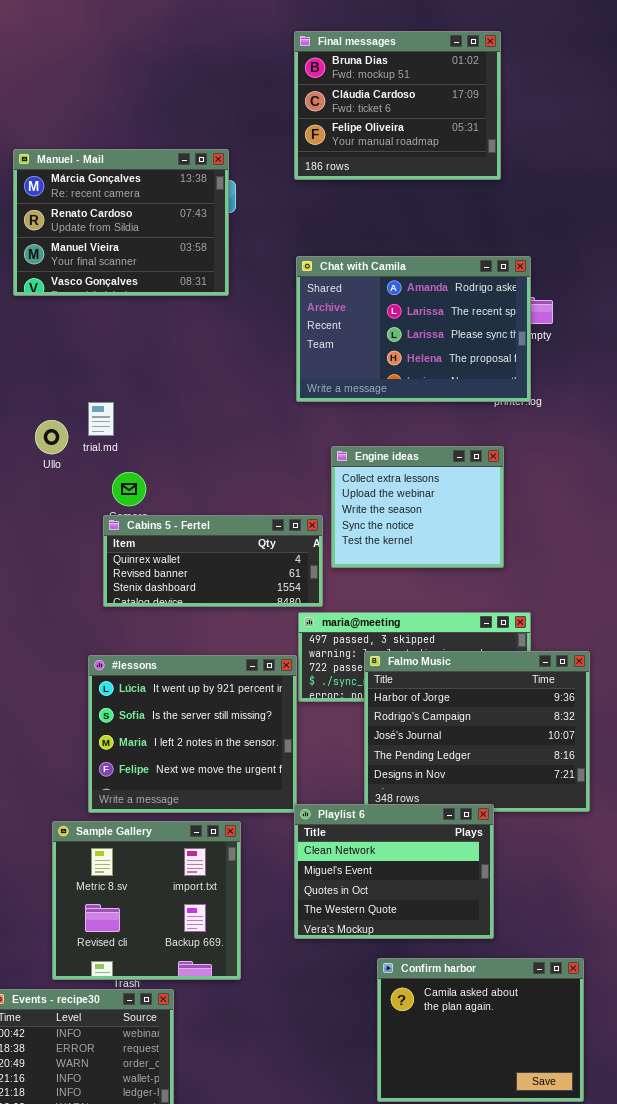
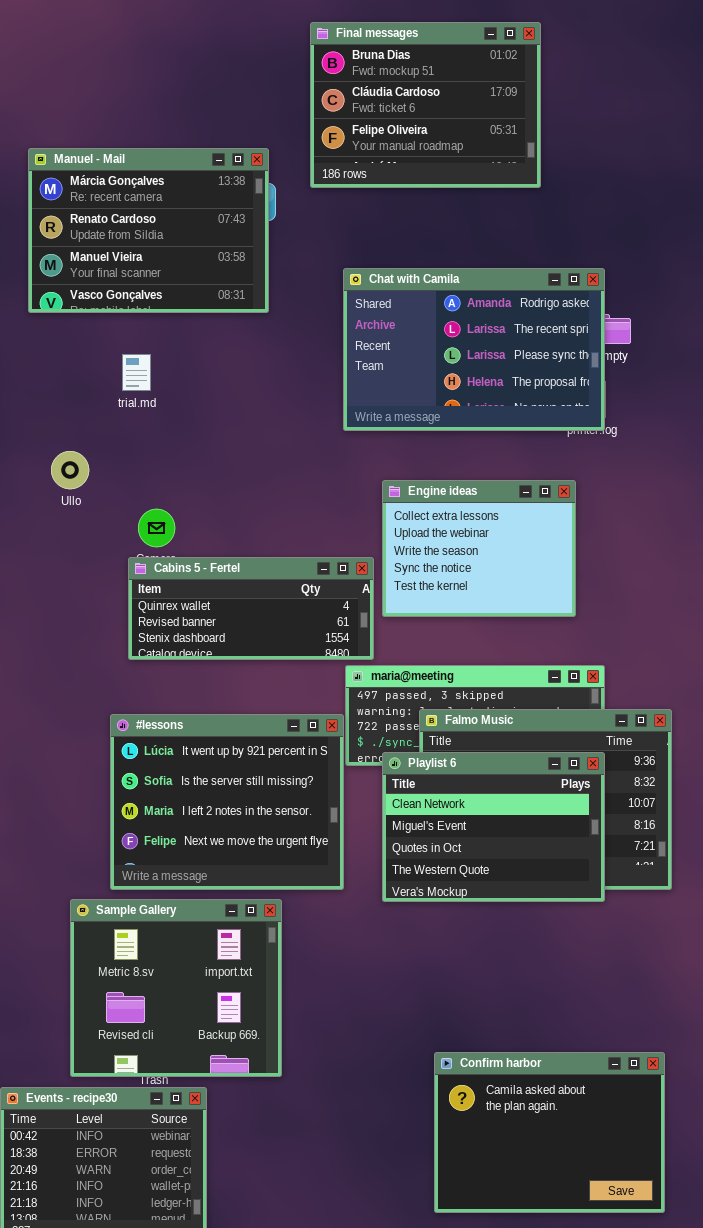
Final messages: [294,31,501,180] -> [310,22,541,188], moved
trial.md: [88,402,114,436] -> [122,354,151,391], moved
Playlist 6: [294,804,494,939] -> [382,752,605,902], moved

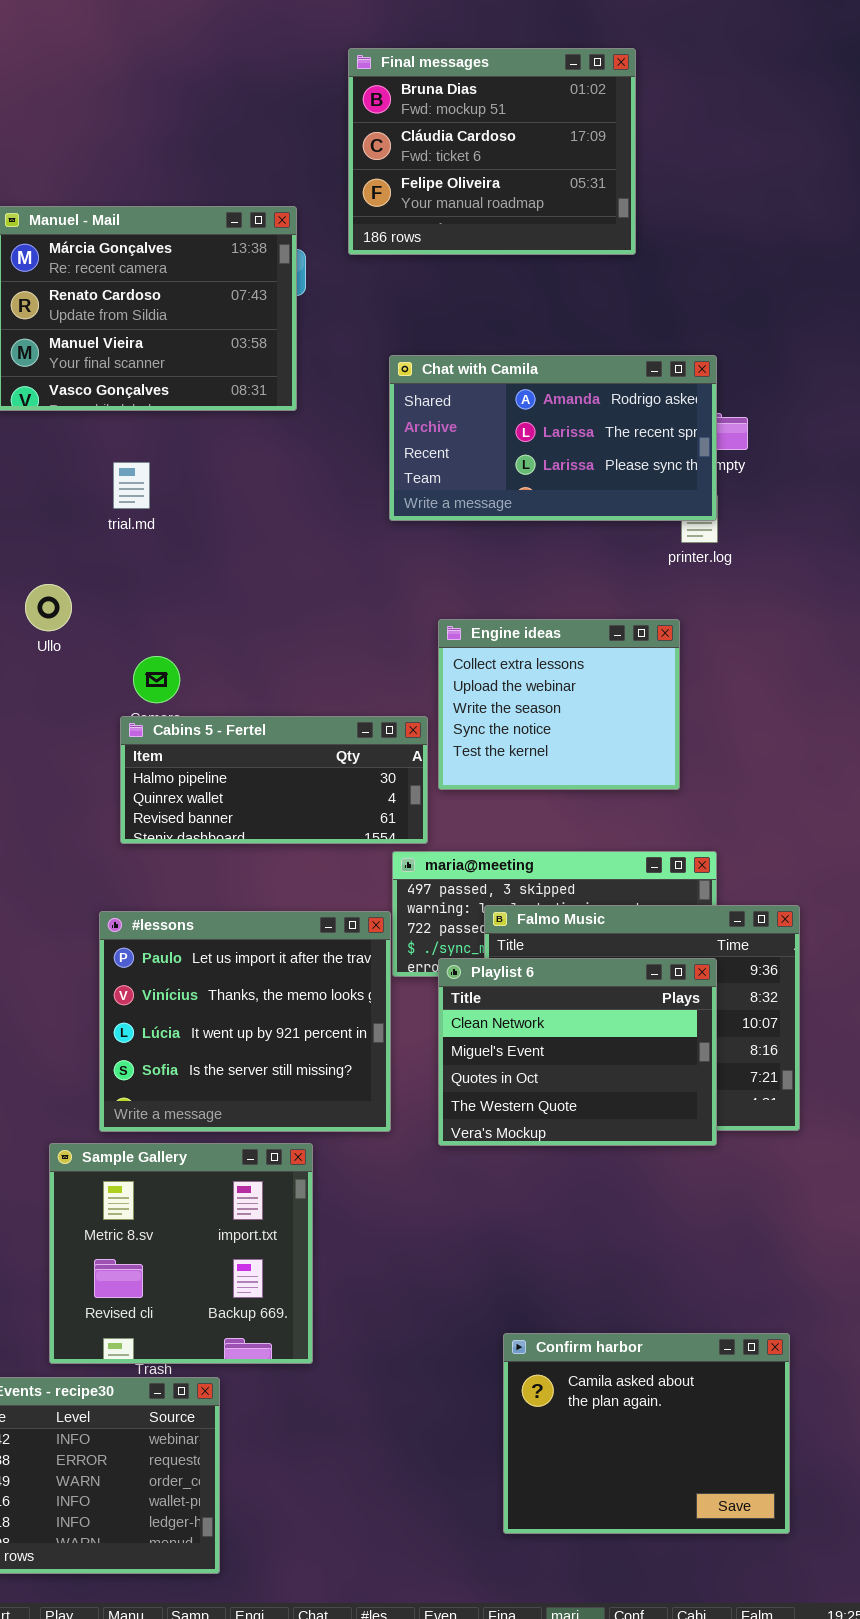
Chat with Camila: [343,268,605,431] -> [389,355,717,521], resized
Cabins 5 - Fertel: [128,557,374,660] -> [120,716,428,844], scrolled up 1 row
#lessons: [110,714,344,890] -> [99,911,391,1132], scrolled up 2 rows

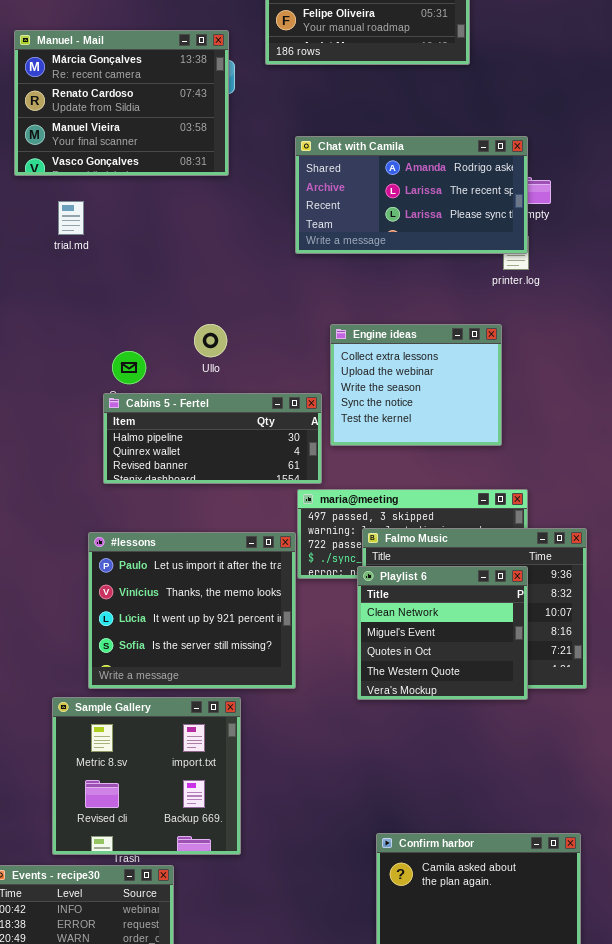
trial.md: [113,462,150,509] -> [58,201,84,235], moved
Ullo: [25,584,72,631] -> [194,324,227,357], moved
Playlist 6: [438,958,717,1146] -> [357,566,528,700], resized

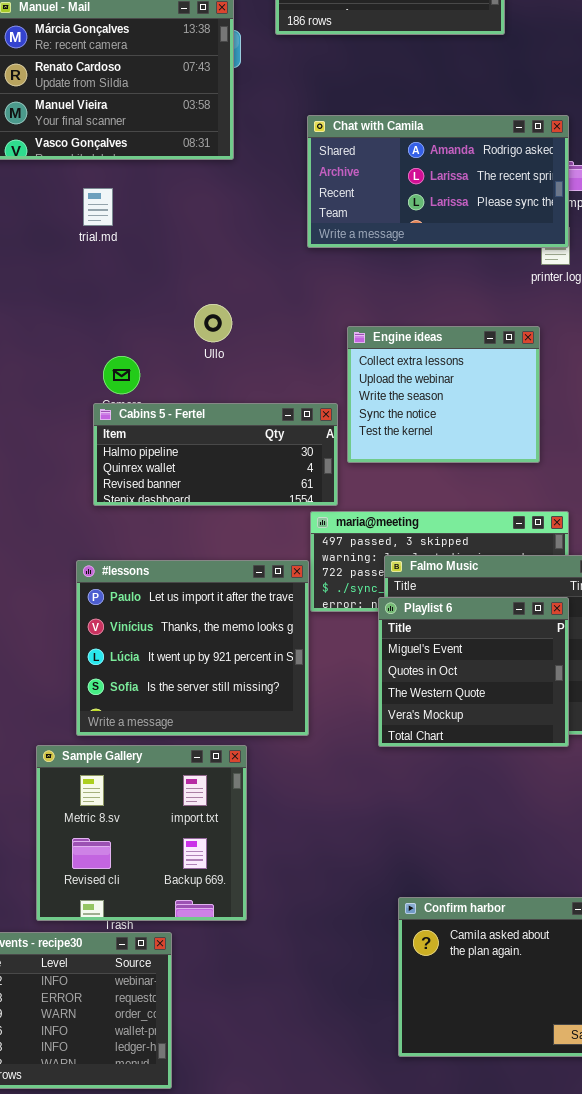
trial.md: [58,201,84,235] -> [83,188,113,226], moved
Ullo: [194,324,227,357] -> [194,304,232,342], moved
Playlist 6: [357,566,528,700] -> [378,597,569,747], scrolled down 1 row

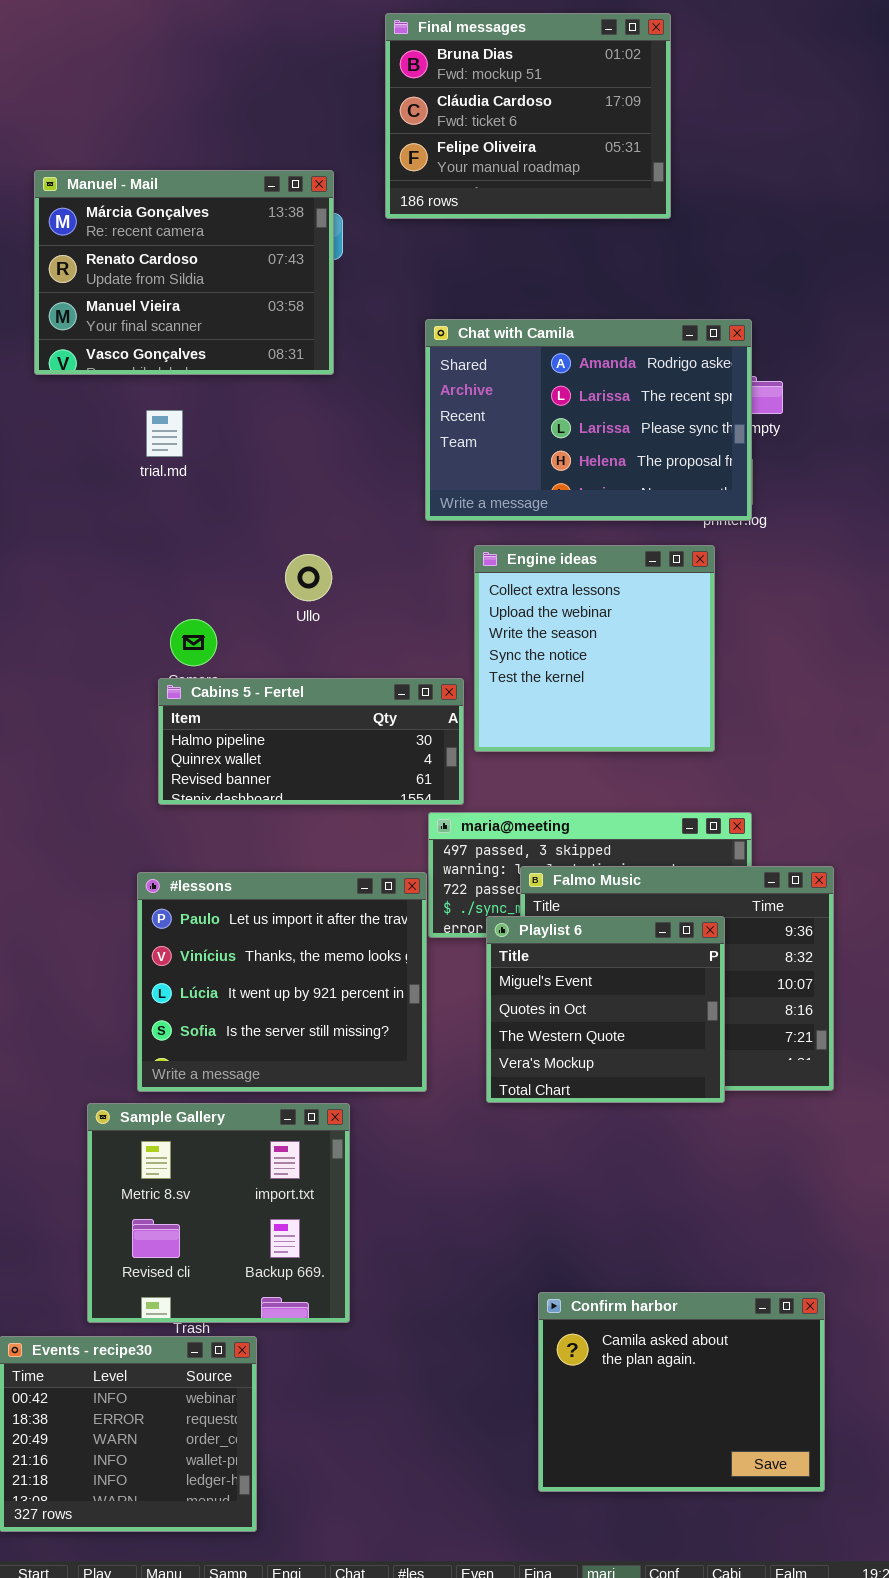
Chat with Camila: [307,115,569,248] -> [425,319,752,521], resized
Engine ideas: [347,326,540,463] -> [474,545,715,752], resized
Playlist 6: [378,597,569,747] -> [486,916,725,1103], moved

